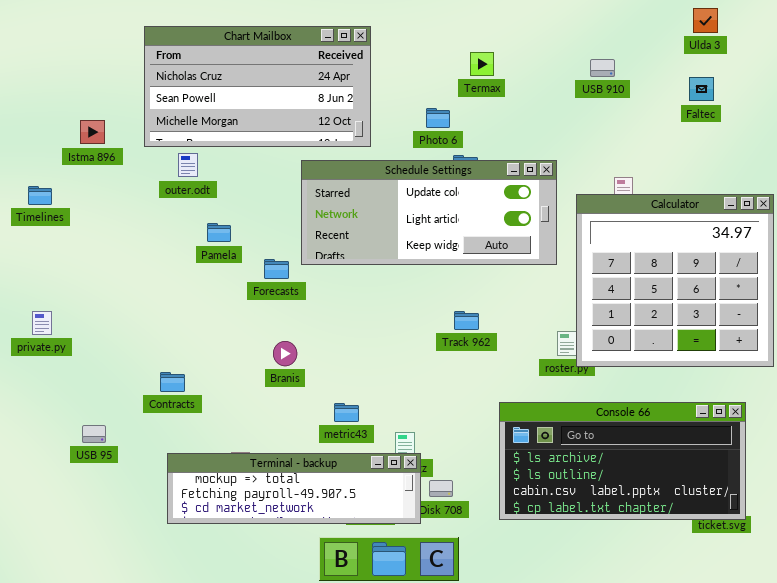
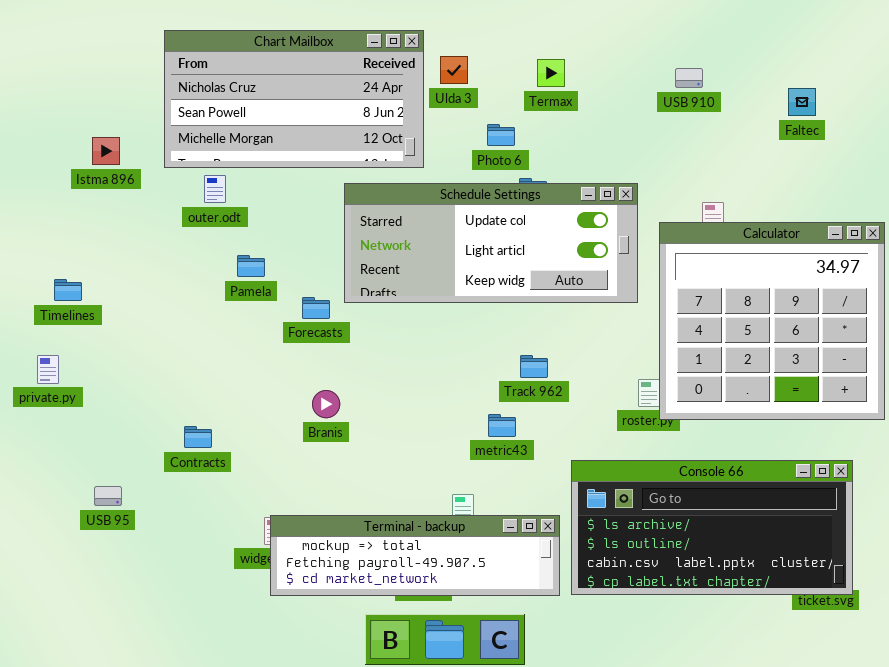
Ulda 3: [693,8,718,33] -> [440,56,468,84], moved
Timelines: [28,186,52,205] -> [54,279,82,301], moved
metric43: [334,403,359,422] -> [488,414,516,437], moved
Terminal - backup: [167,453,421,524] -> [270,515,560,596], moved

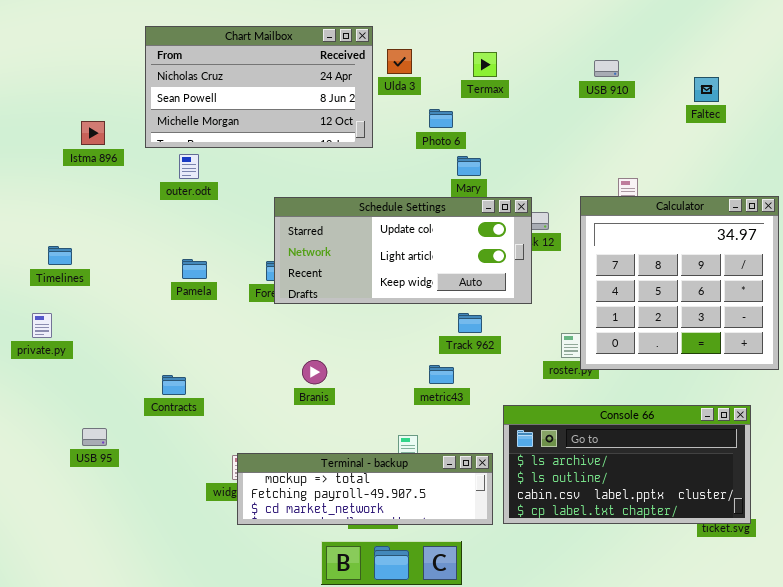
Schedule Settings: [344,183,638,303] -> [274,197,532,304], moved
Pamela: [237,255,265,277] -> [182,259,207,279], moved
Branis: [312,390,340,418] -> [302,360,327,384], moved

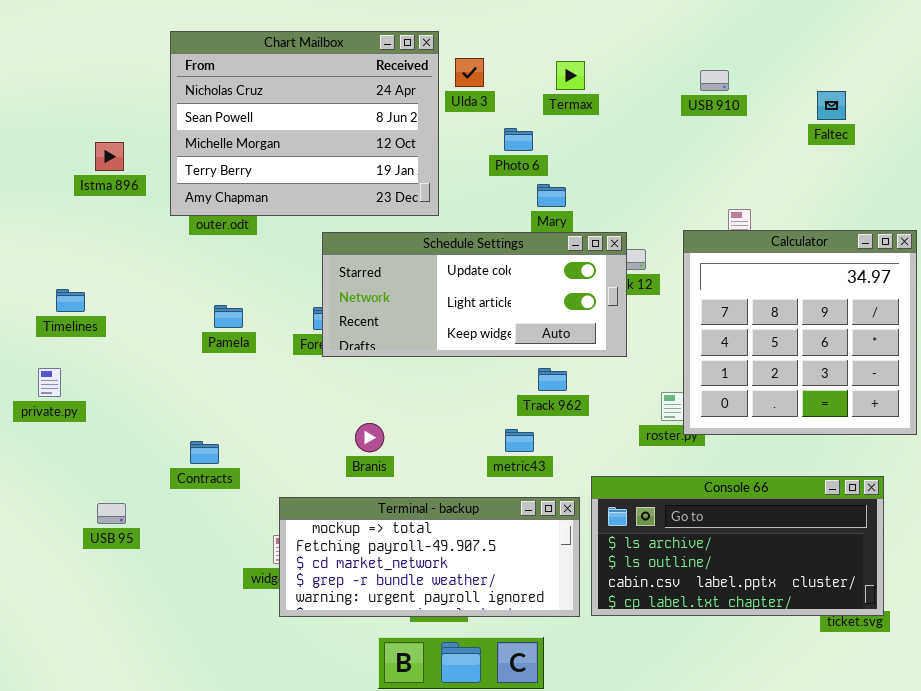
Chart Mailbox: [145,26,373,148] -> [170,31,439,216], resized
Terminal - backup: [237,453,493,525] -> [279,497,580,617], resized

